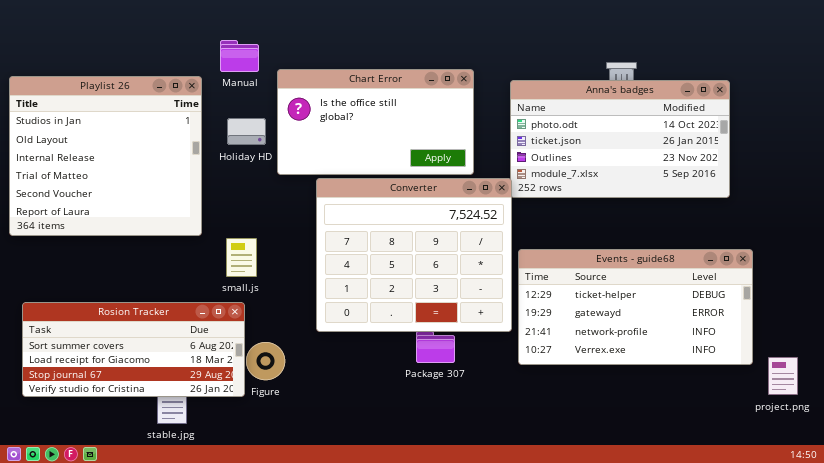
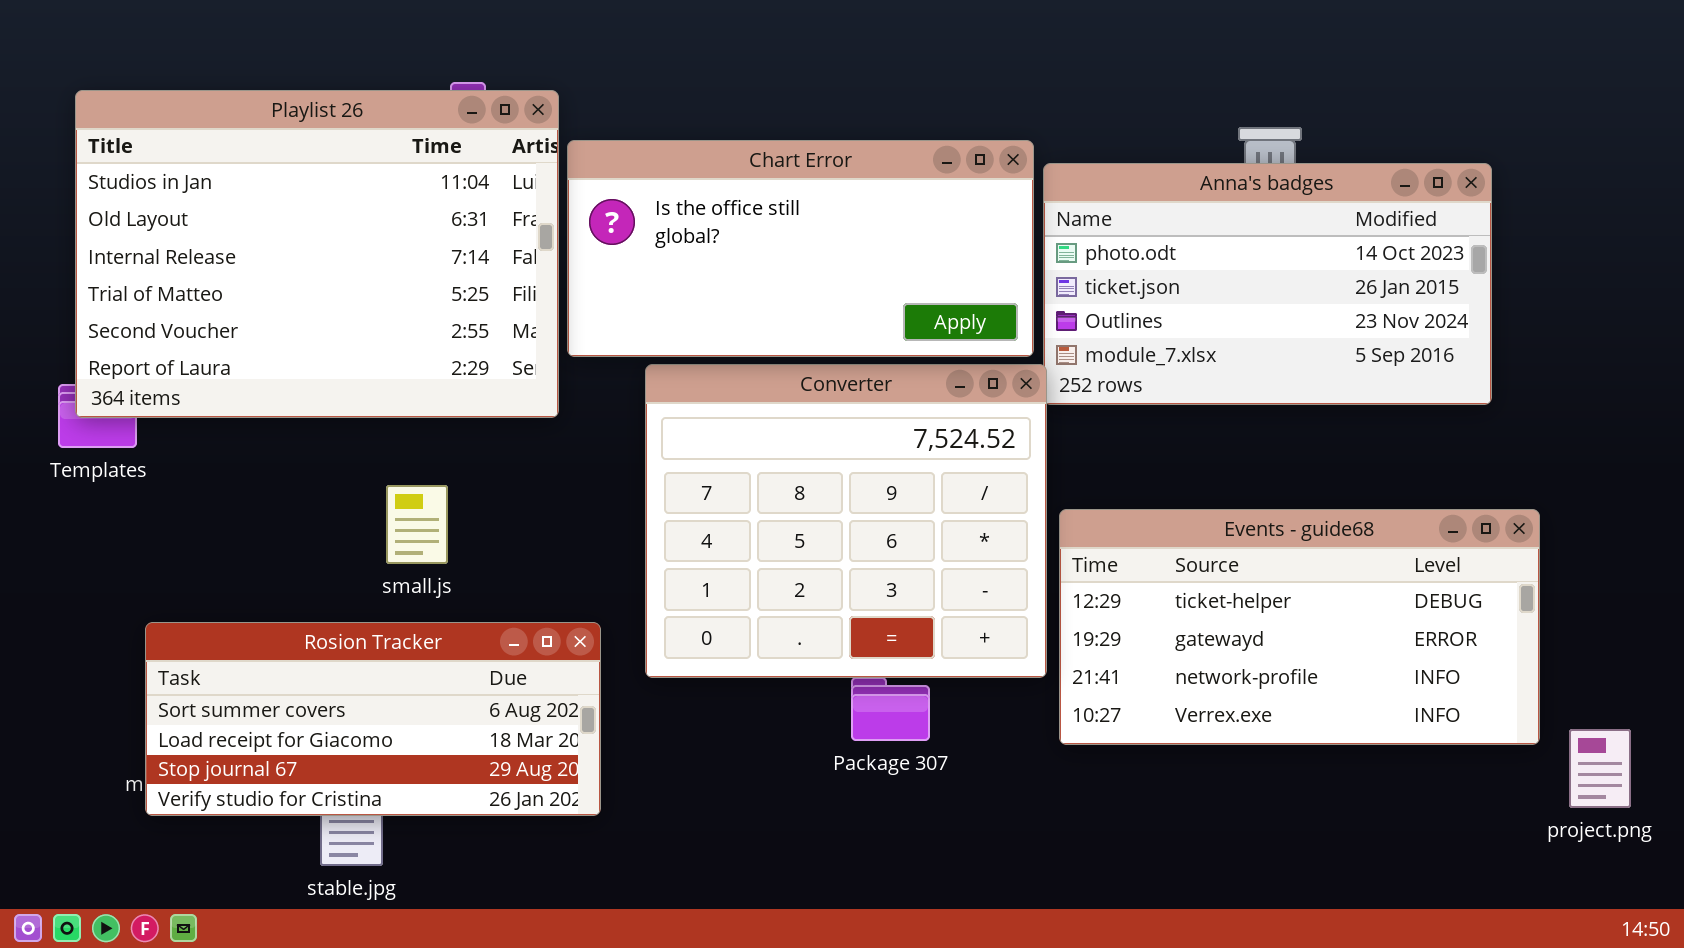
Chart Error: [277,69,474,175] -> [567,140,1034,357], resized
Playlist 26: [9,76,202,236] -> [75,90,559,418], moved, resized
small.js: [226,238,257,277] -> [386,485,448,564], moved
Rosion Tracker: [22,302,245,397] -> [145,622,601,816], moved

